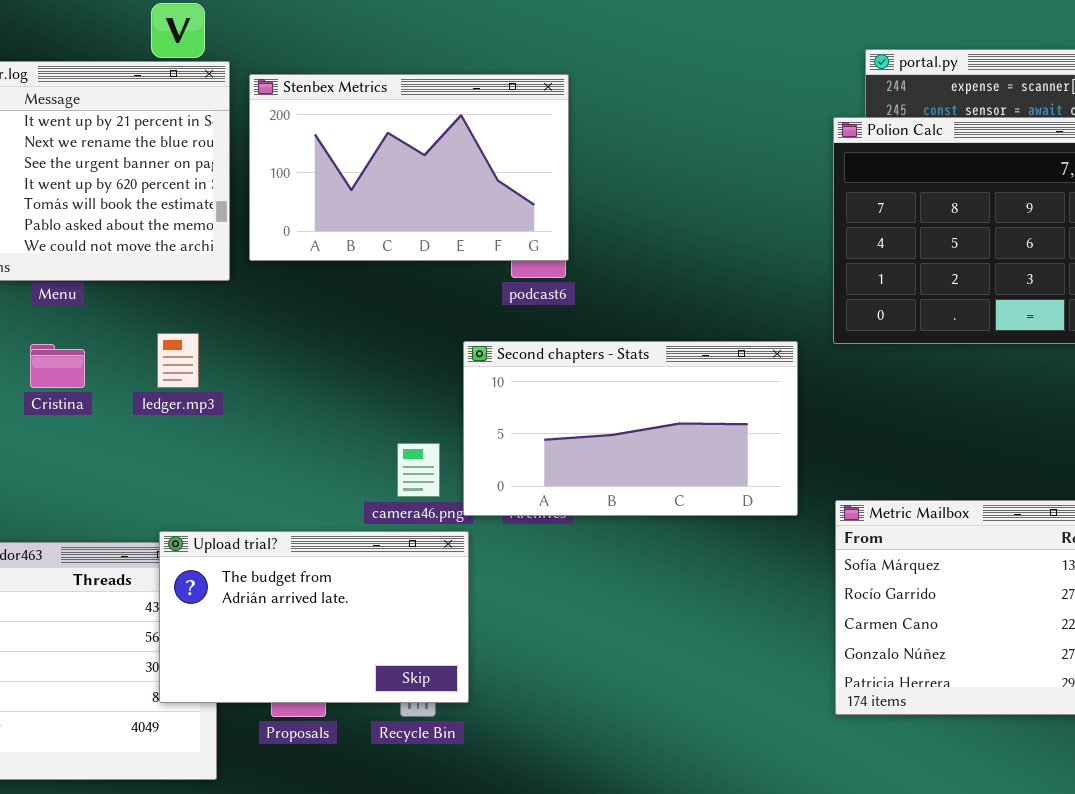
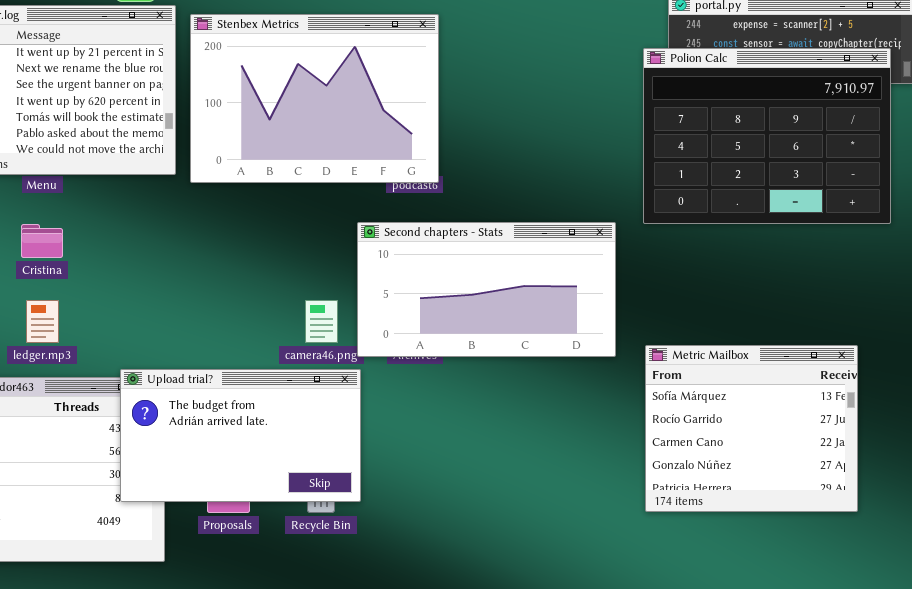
Stenbex Metrics: [249,74,569,261] -> [190,14,439,183], resized
ledger.mp3: [157,333,199,388] -> [26,300,59,343], moved

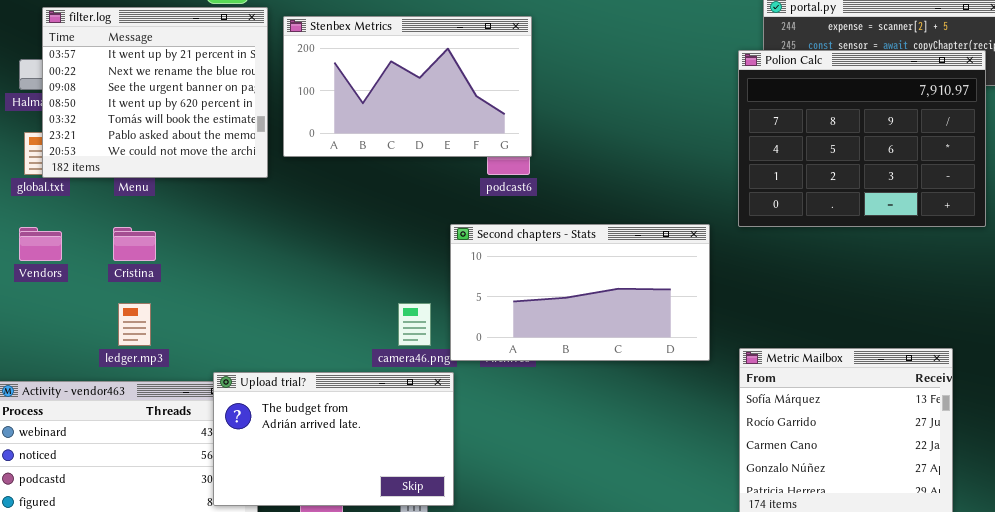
Stenbex Metrics: [190,14,439,183] -> [283,16,532,157], resized

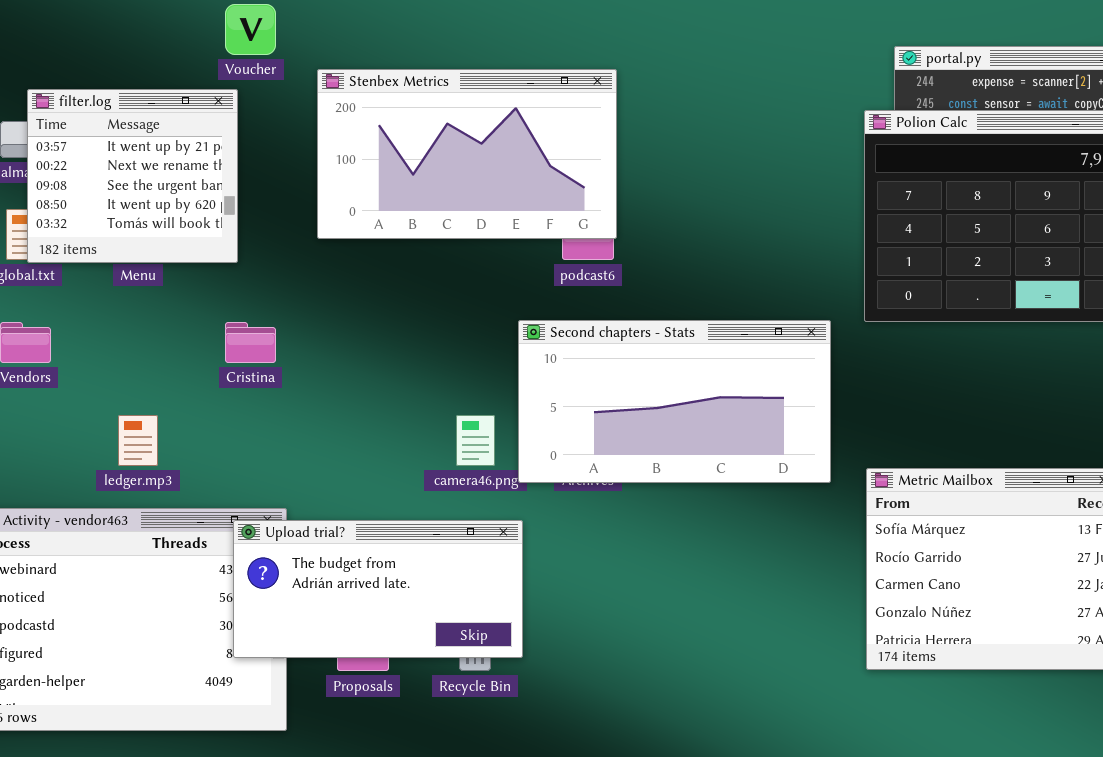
filter.log: [42,7,268,178] -> [27,89,238,263], resized
Cristina: [113,227,156,261] -> [225,322,276,363], moved
Upload trial?: [213,372,454,506] -> [233,520,523,658], resized

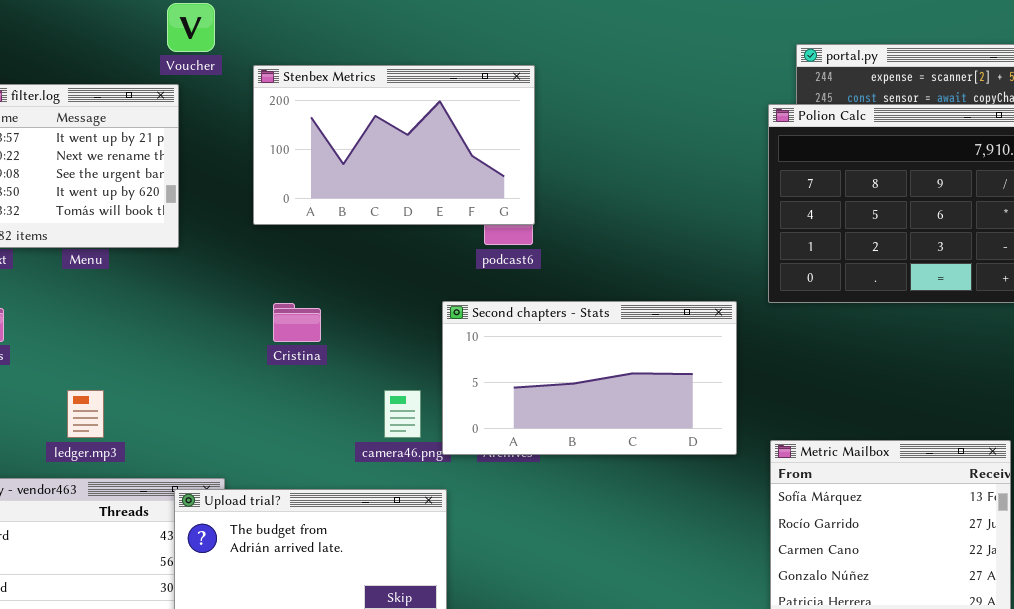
Cristina: [225,322,276,363] -> [273,303,321,342], moved

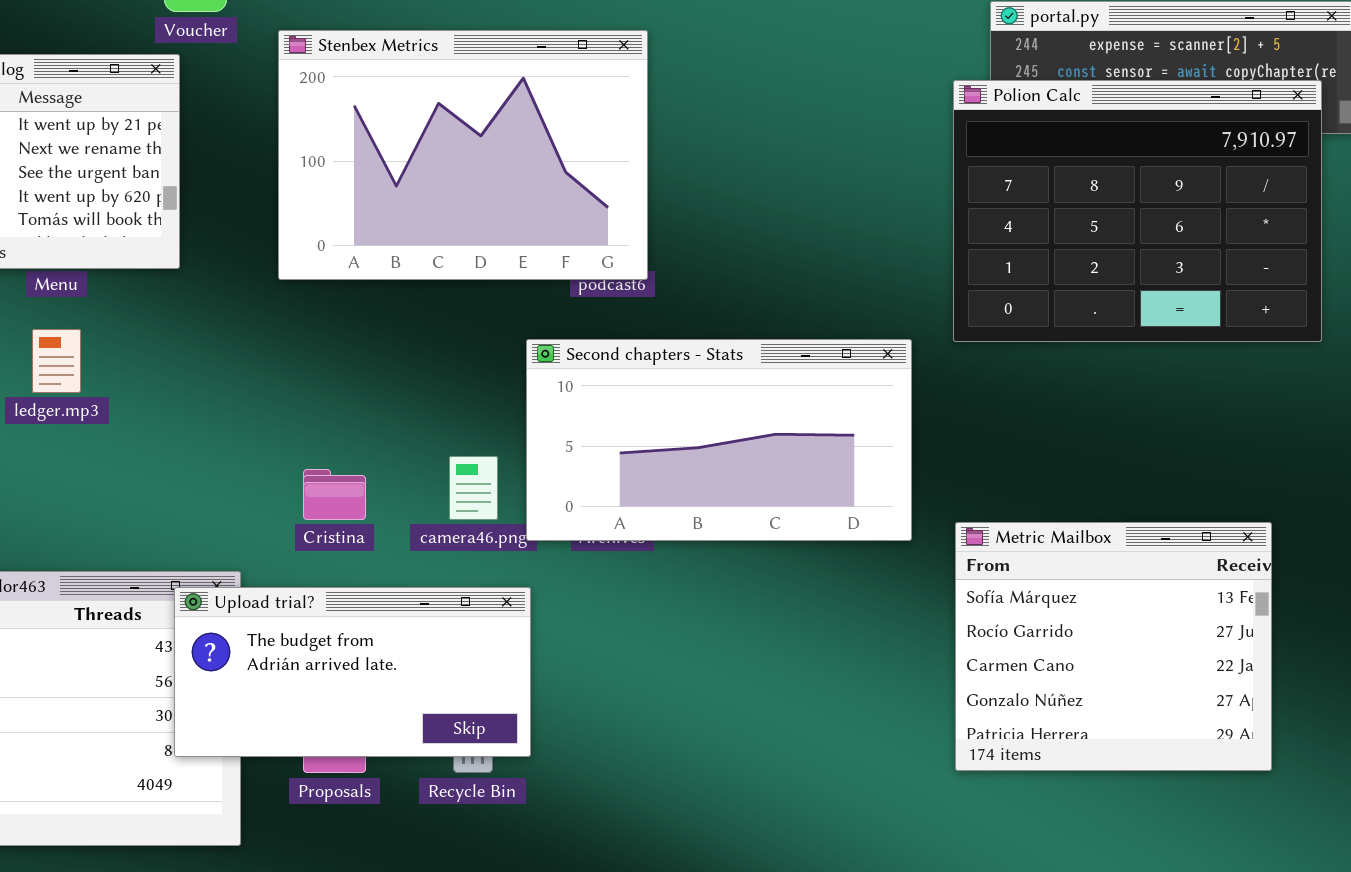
Stenbex Metrics: [253,65,535,225] -> [278,30,648,280], resized
Cristina: [273,303,321,342] -> [303,469,366,520], moved
ledger.mp3: [67,390,104,438] -> [32,329,81,393], moved

